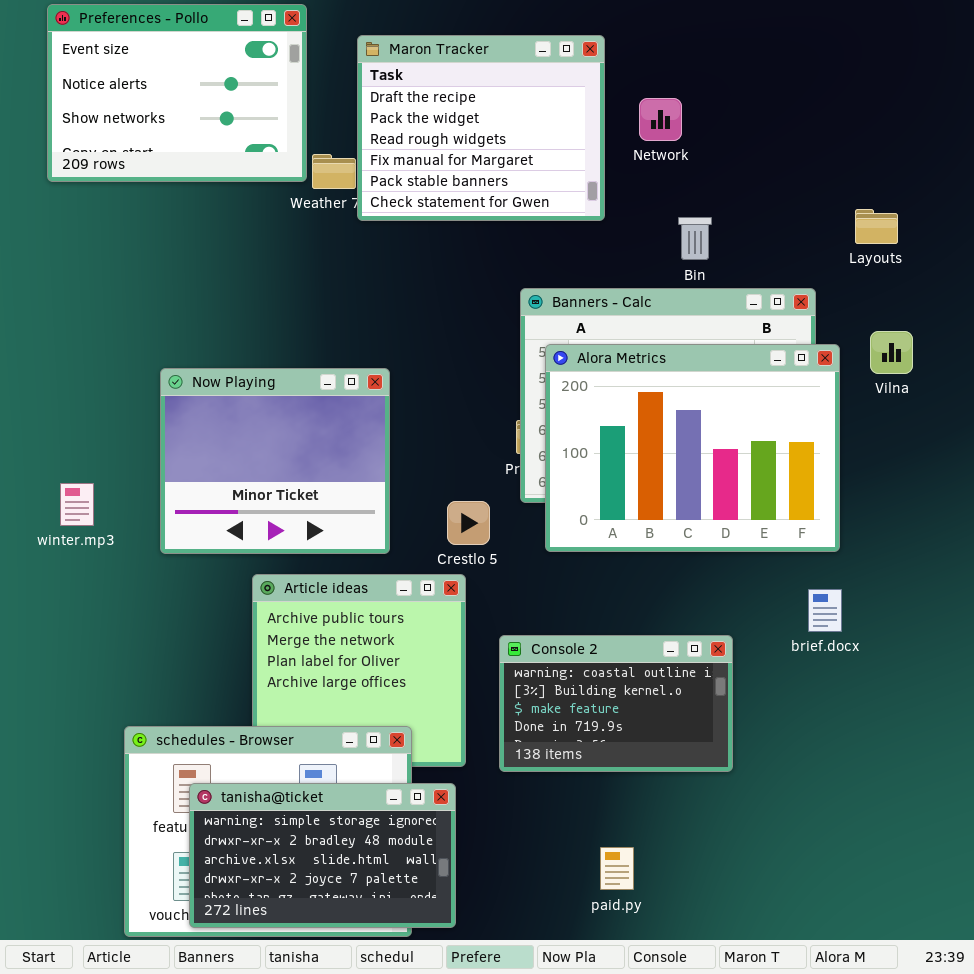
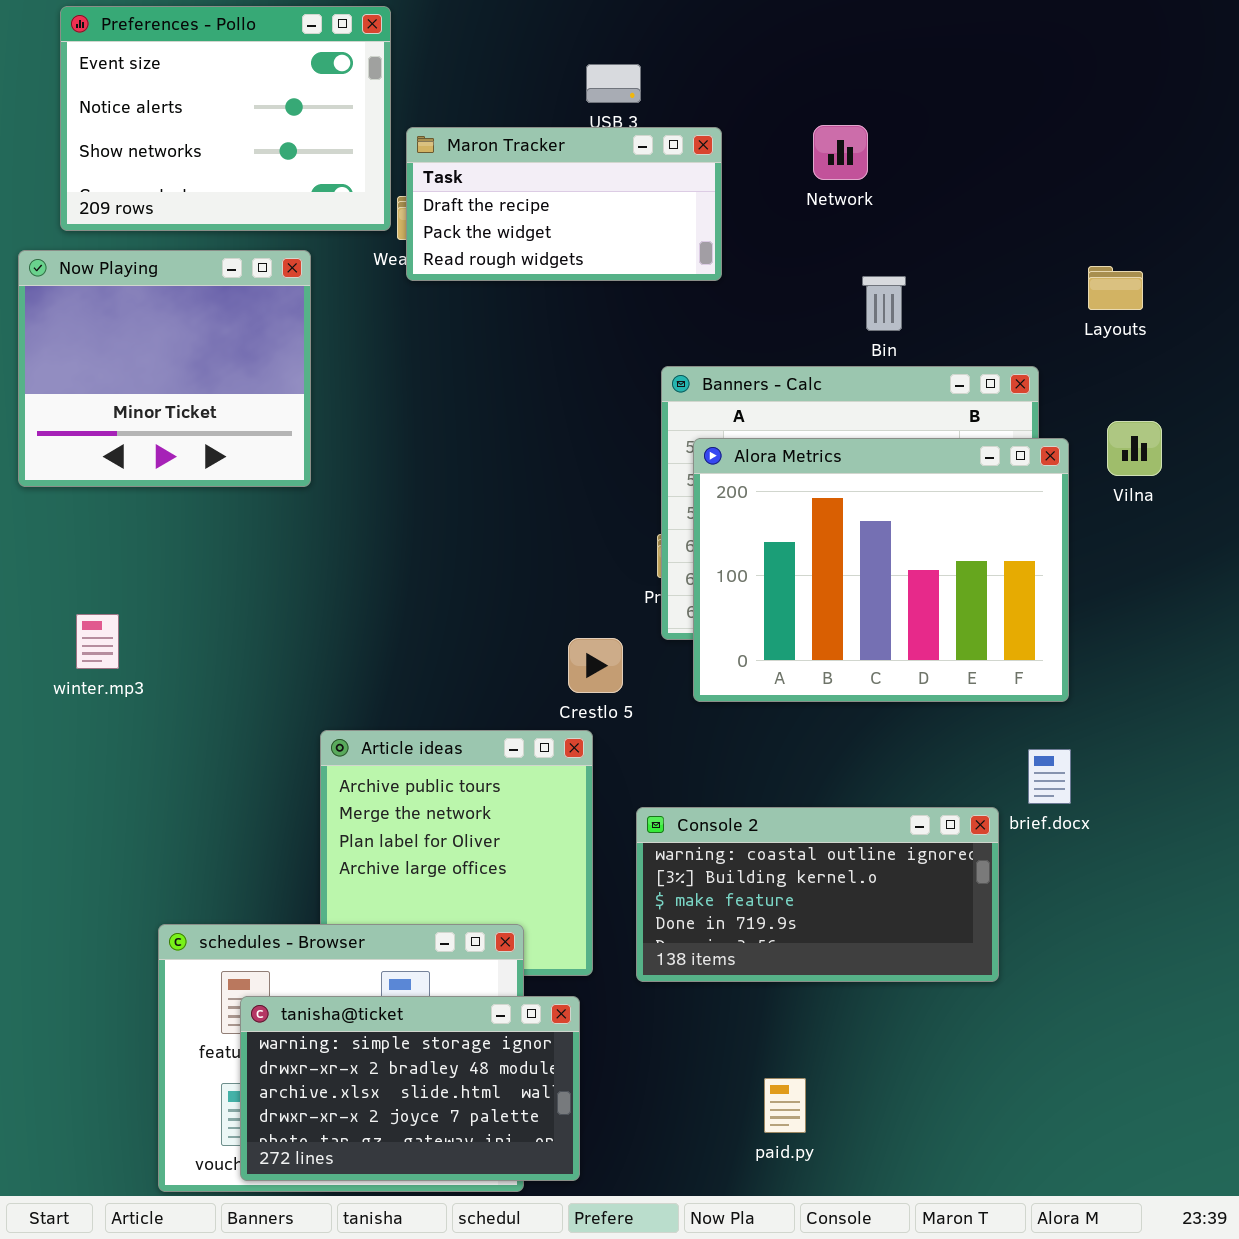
Maron Tracker: [357,35,605,221] -> [406,127,722,281], moved, resized
Now Playing: [160,368,390,554] -> [18,250,311,487], moved
Console 2: [499,635,733,772] -> [636,807,999,982], resized

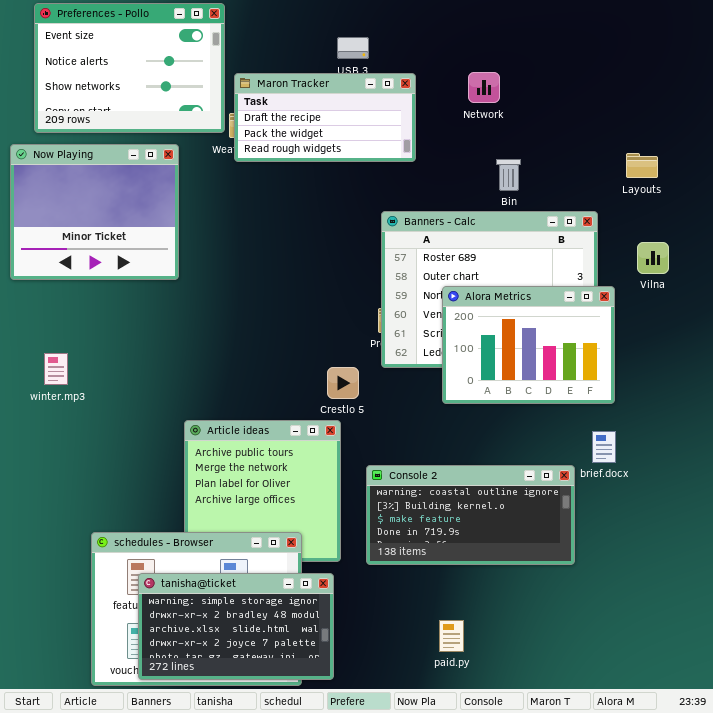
Alora Metrics: [693,438,1069,702] -> [442,286,615,404], resized

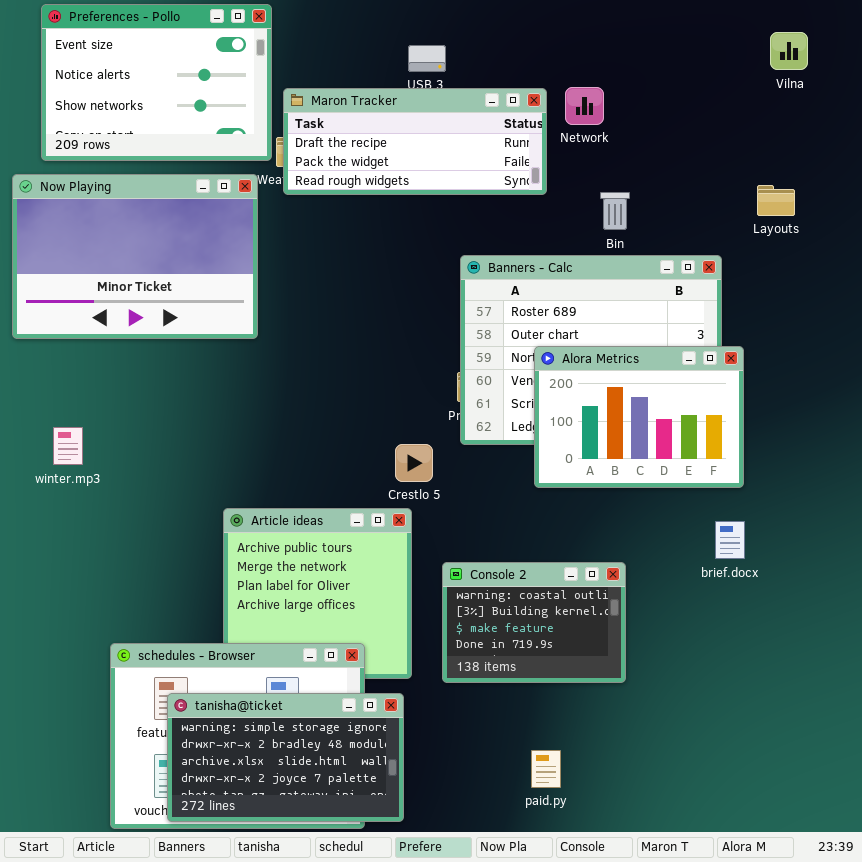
Maron Tracker: [234,73,416,162] -> [283,88,547,195], resized
Now Playing: [10,144,179,280] -> [12,174,258,339], resized
Vilna: [637,242,669,274] -> [770,32,808,70], moved
Console 2: [366,465,575,565] -> [442,562,626,683], resized

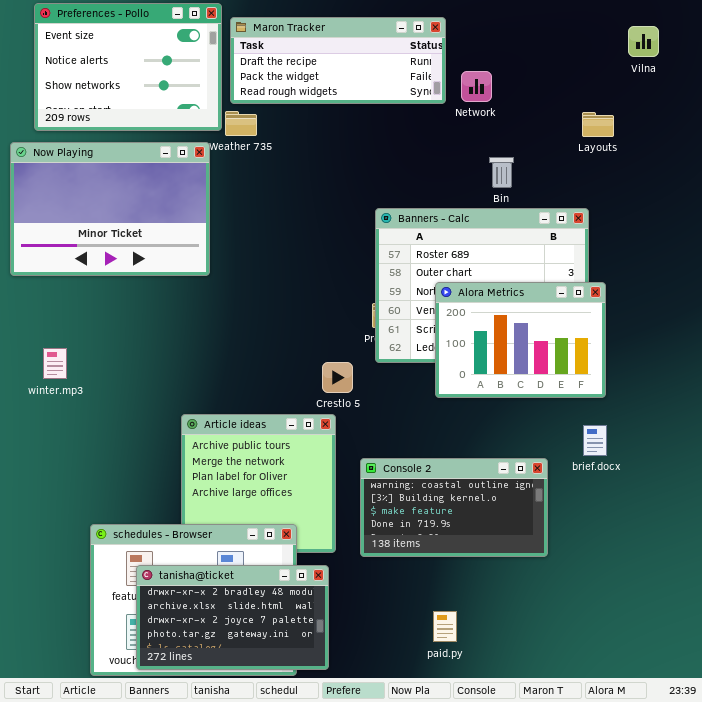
Maron Tracker: [283,88,547,195] -> [230,17,446,104], moved
Layouts: [757,185,795,216] -> [582,112,614,137], moved
Console 2: [442,562,626,683] -> [360,458,548,557], resized
tanisha@ticket: [167,693,404,822] -> [136,565,329,670], scrolled down 1 row

